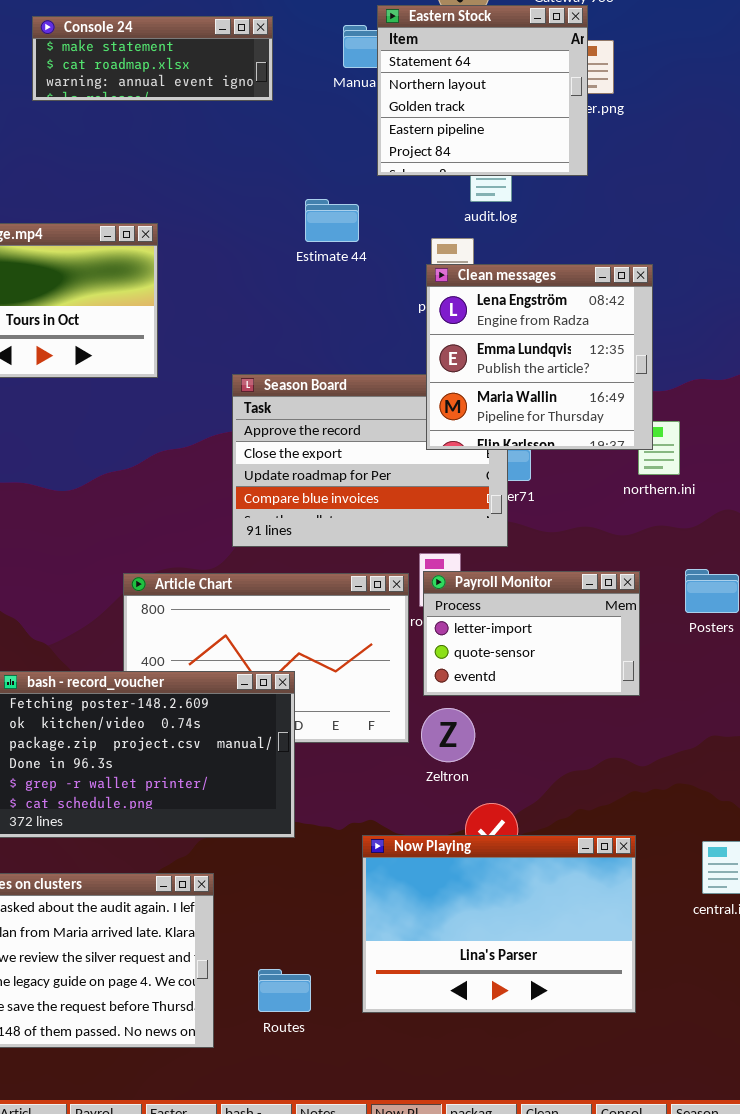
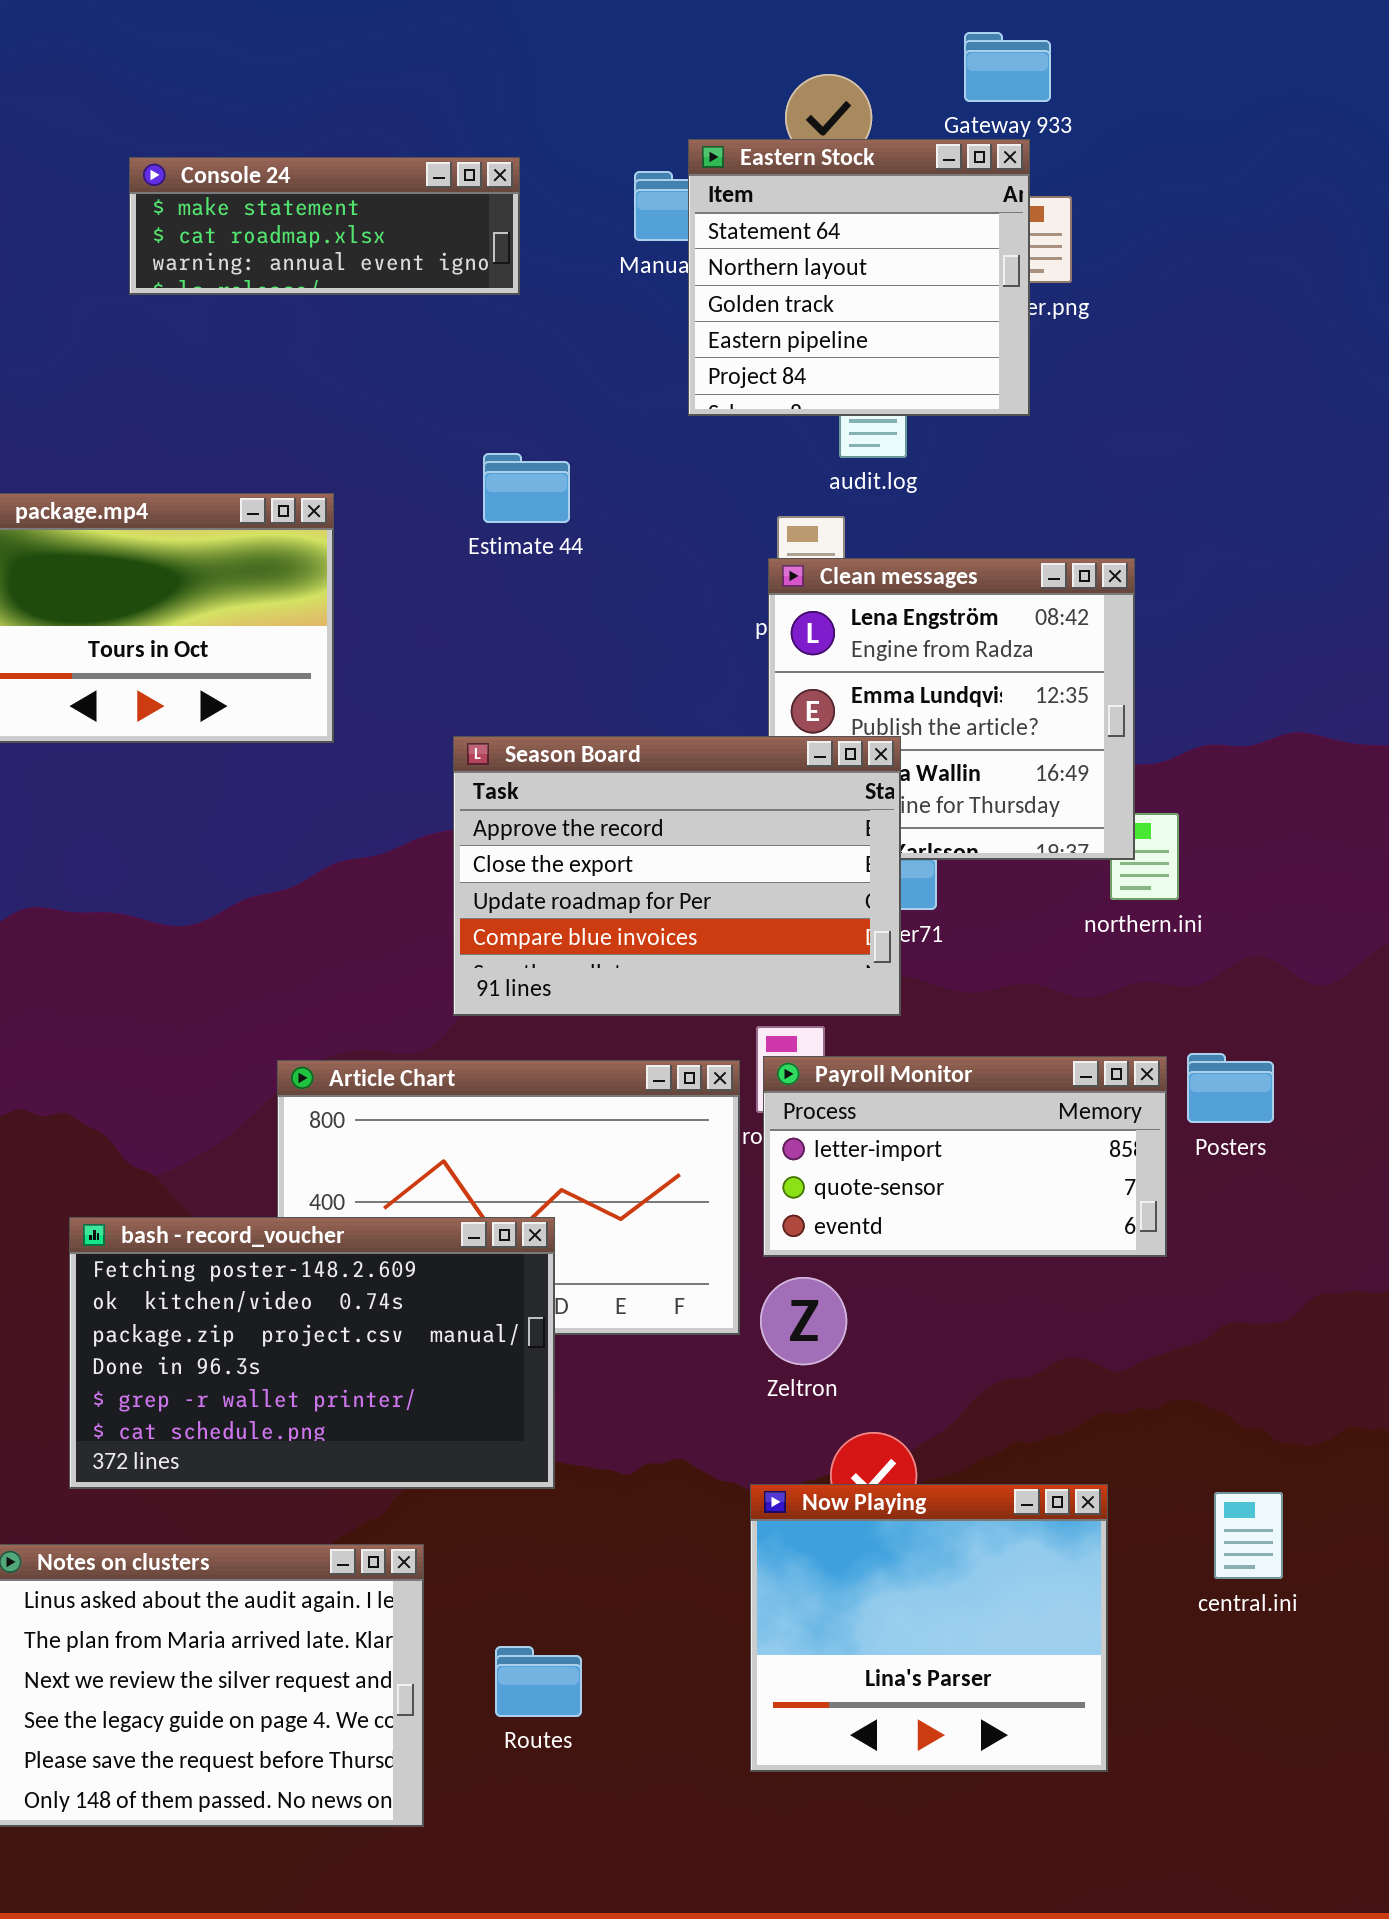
Estimate 44: [305,199,359,242] -> [483,453,570,523], moved
Season Board: [232,374,508,547] -> [453,736,901,1016], raised
Payroll Monitor: [423,571,640,696] -> [763,1056,1167,1257], resized
Now Playing: [362,835,636,1013] -> [750,1484,1108,1772], resized
Routes: [258,969,311,1012] -> [495,1646,582,1717], moved

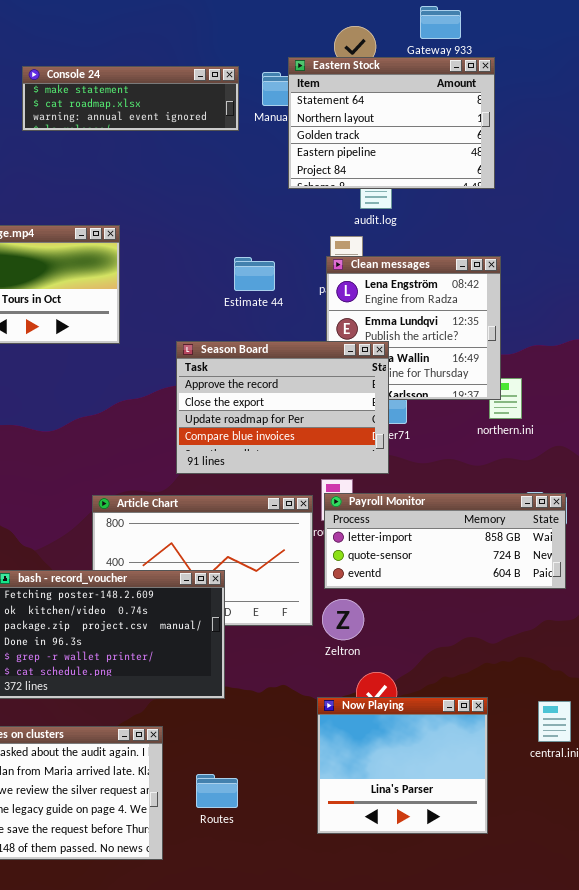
Eastern Stock: [688,139,1030,416] -> [288,57,495,189], resized
Console 24: [129,157,520,295] -> [22,66,239,131], resized
Estimate 44: [483,453,570,523] -> [234,257,275,291], moved
Payroll Monitor: [763,1056,1167,1257] -> [324,493,566,589], resized

